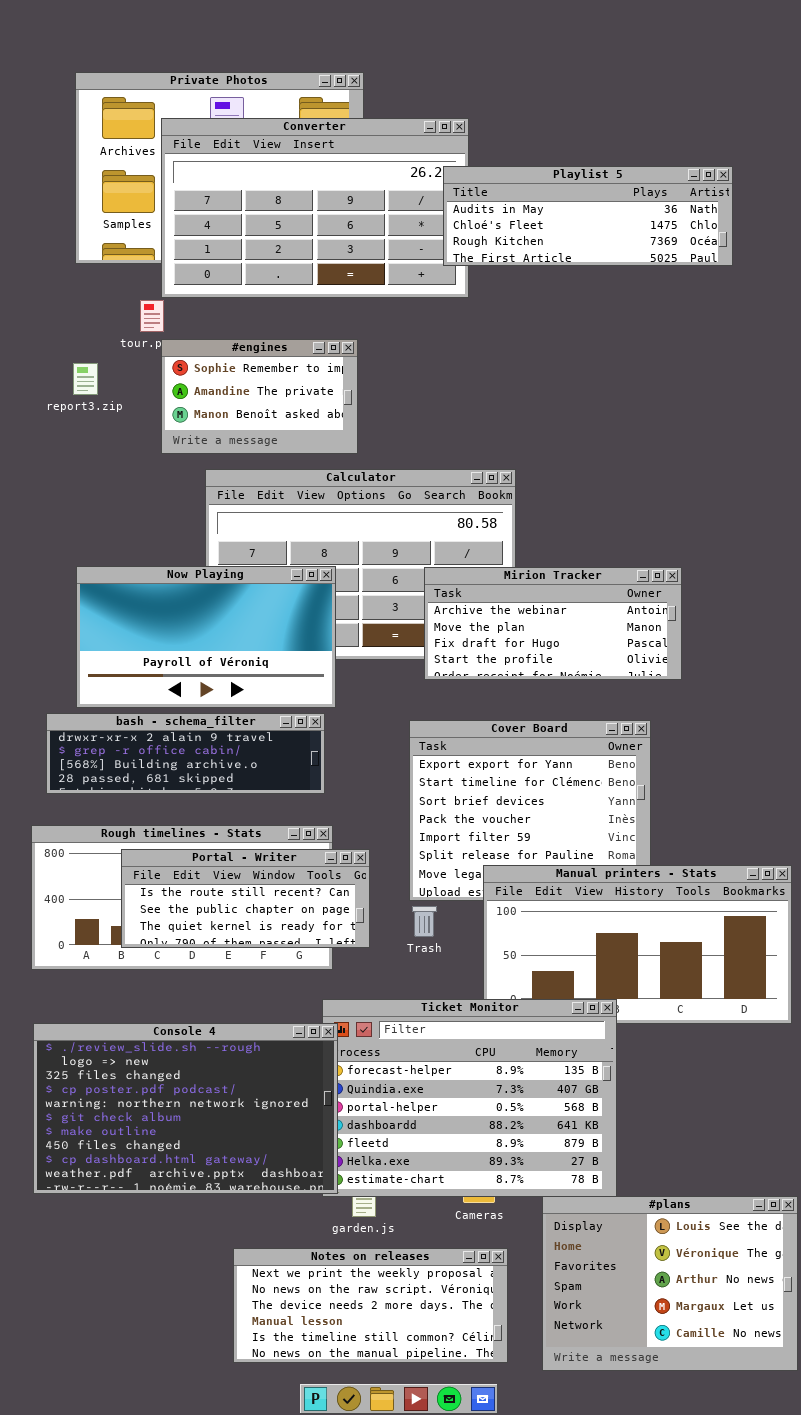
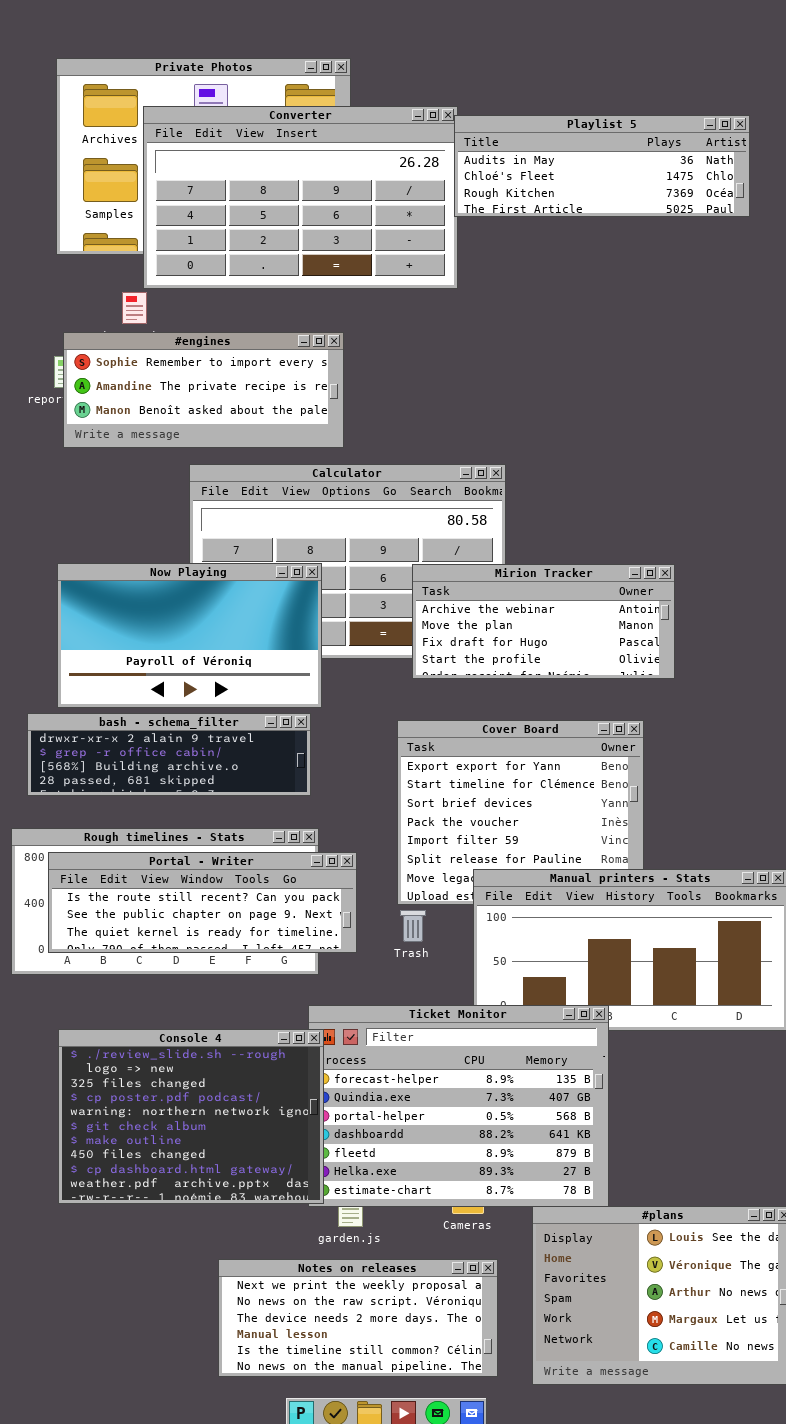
Playlist 5: [443,166,733,266] -> [454,115,750,217], moved
#engines: [161,339,358,454] -> [63,332,344,448], resized
Portal - Writer: [121,849,370,948] -> [48,852,357,953], resized
Console 4: [33,1023,338,1194] -> [58,1029,324,1204], resized

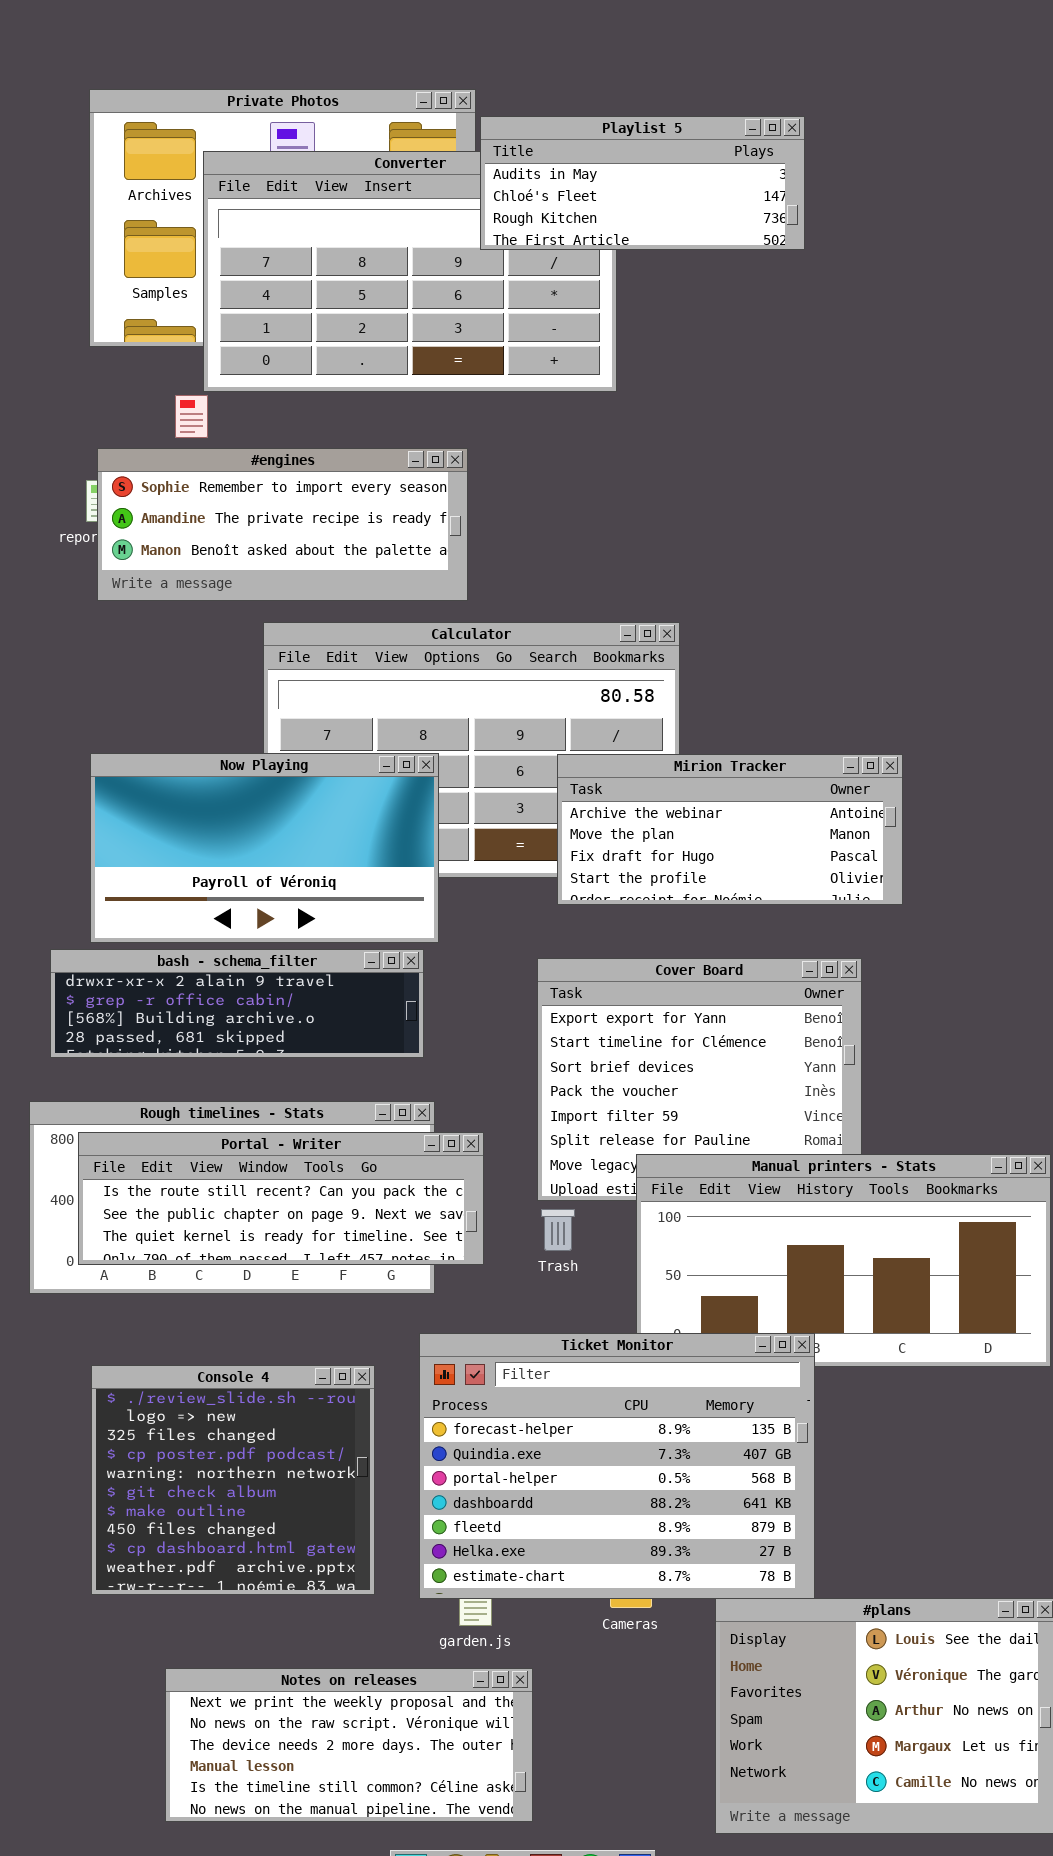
Playlist 5: [454,115,750,217] -> [480,116,805,250], moved, resized
Console 4: [58,1029,324,1204] -> [91,1365,375,1595], resized
Notes on releases: [218,1259,498,1377] -> [165,1668,533,1822], moved

